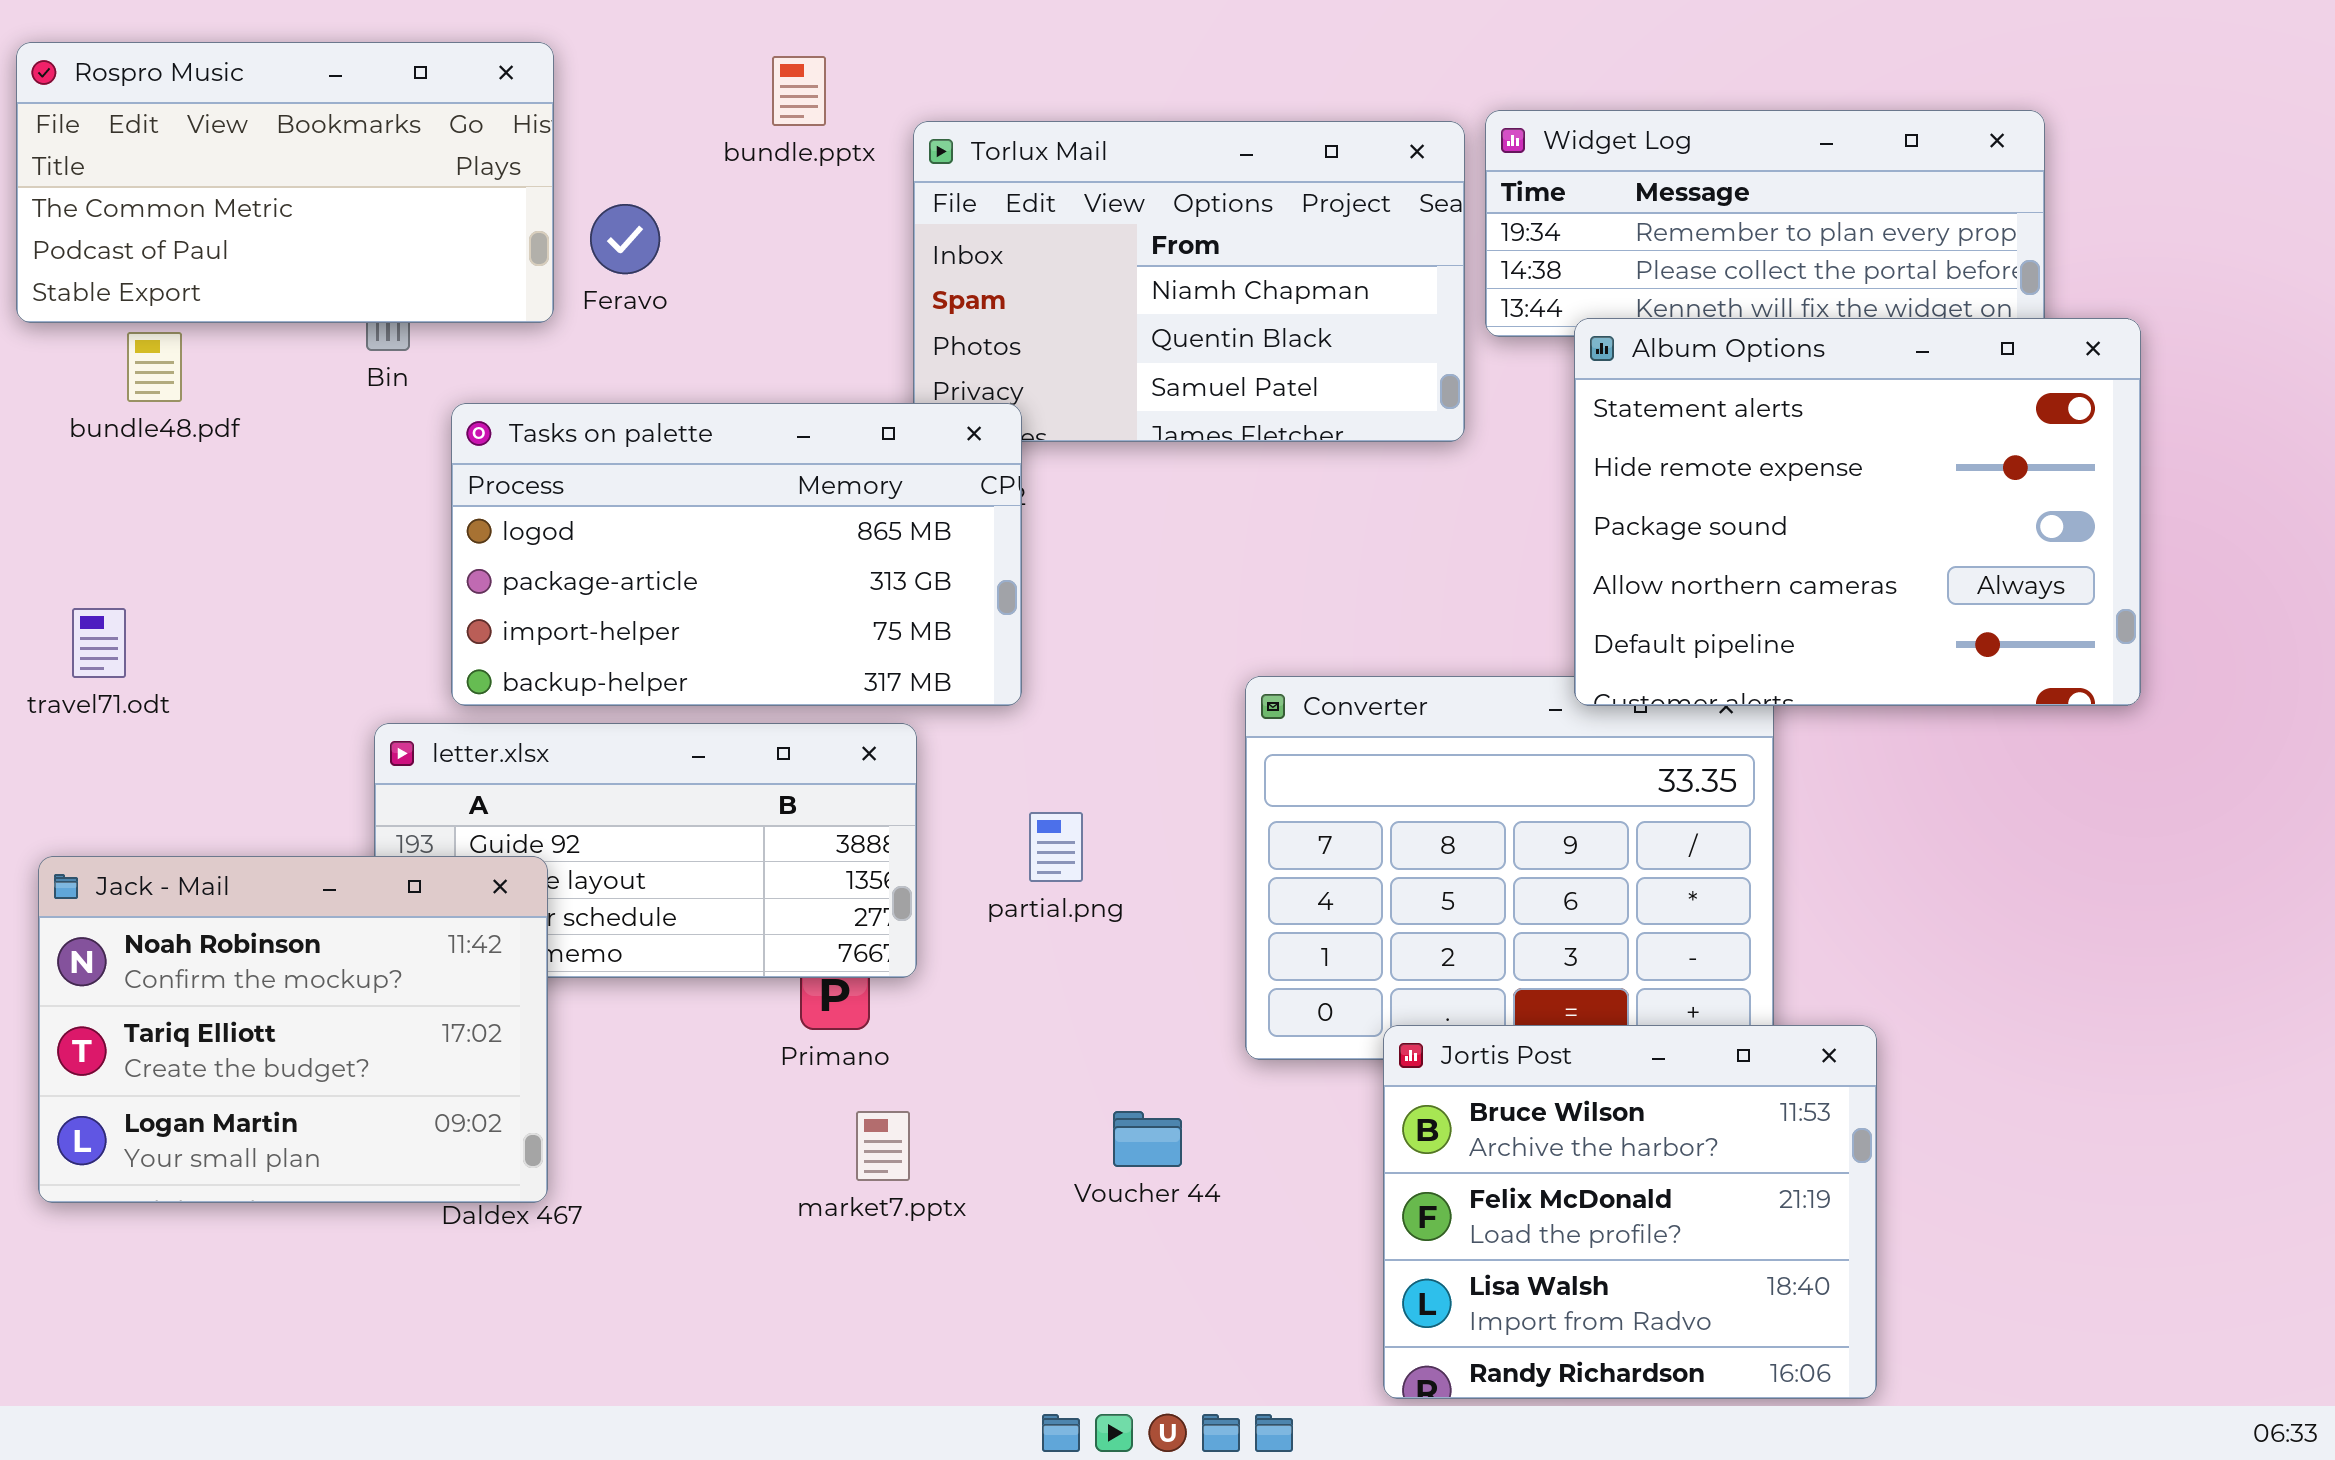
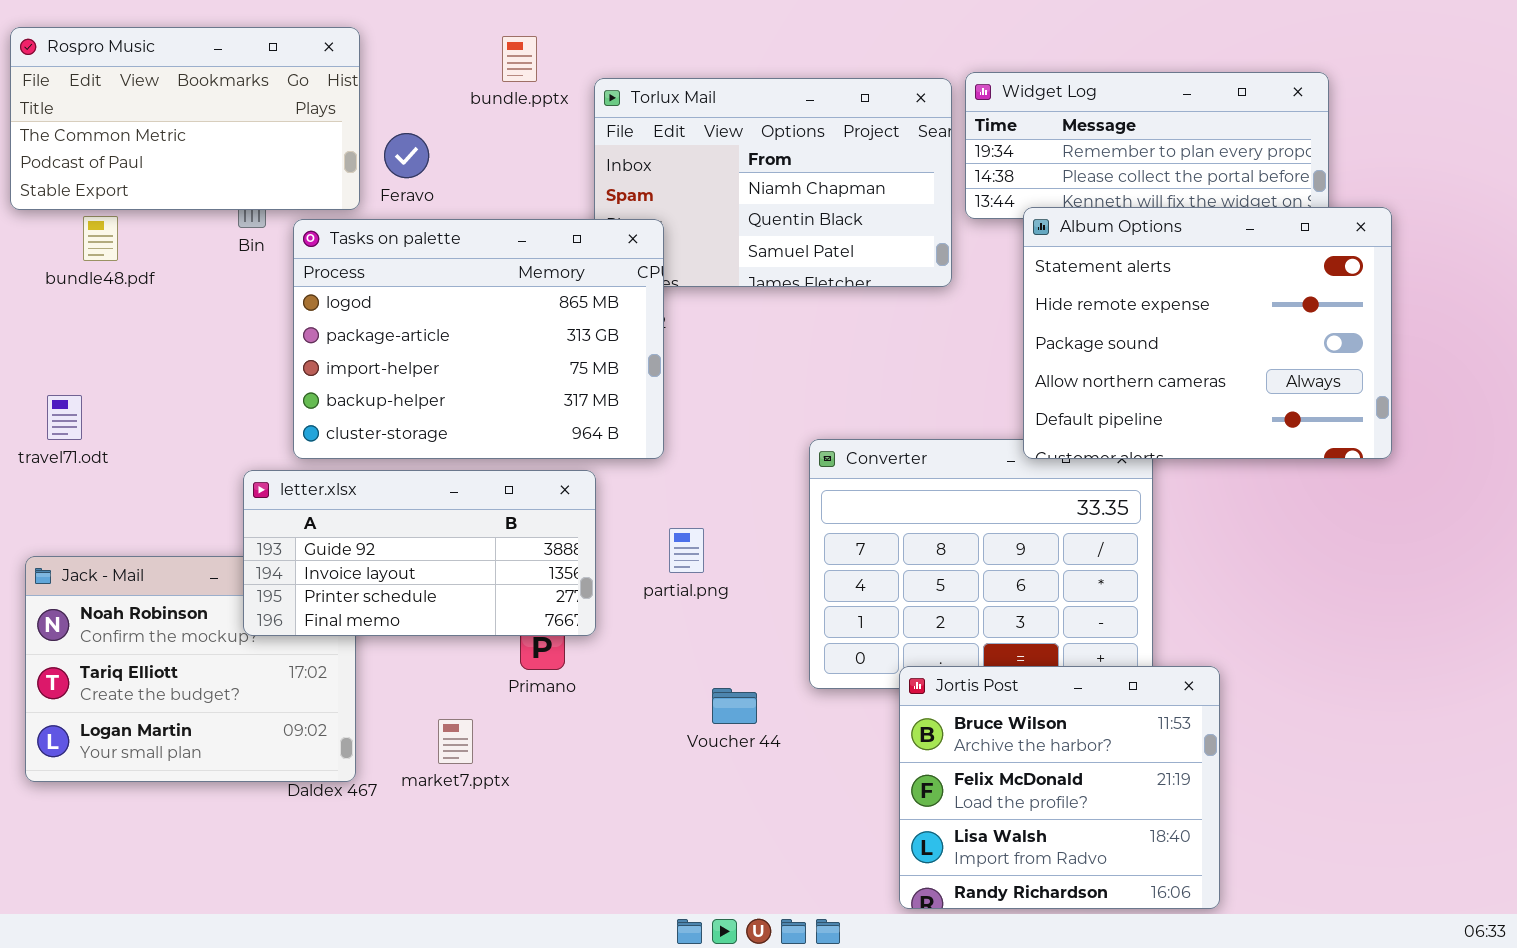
Tasks on palette: [451,403,1022,706] -> [293,219,664,459], resized
letter.xlsx: [374,723,917,978] -> [243,470,596,636], raised
market7.pptx: [856,1111,910,1181] -> [438,719,473,764], moved
Voucher 44: [1113,1111,1182,1167] -> [712,688,757,724], moved

